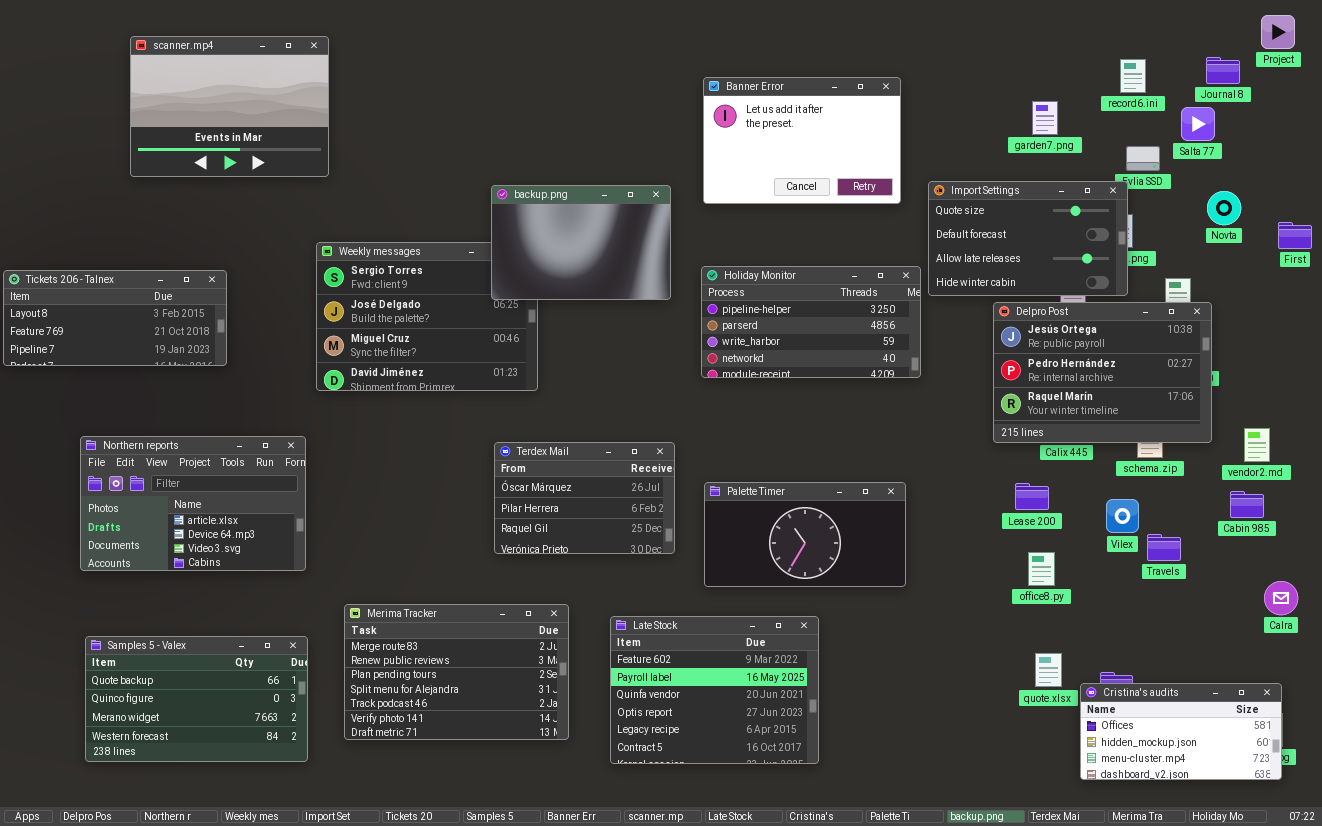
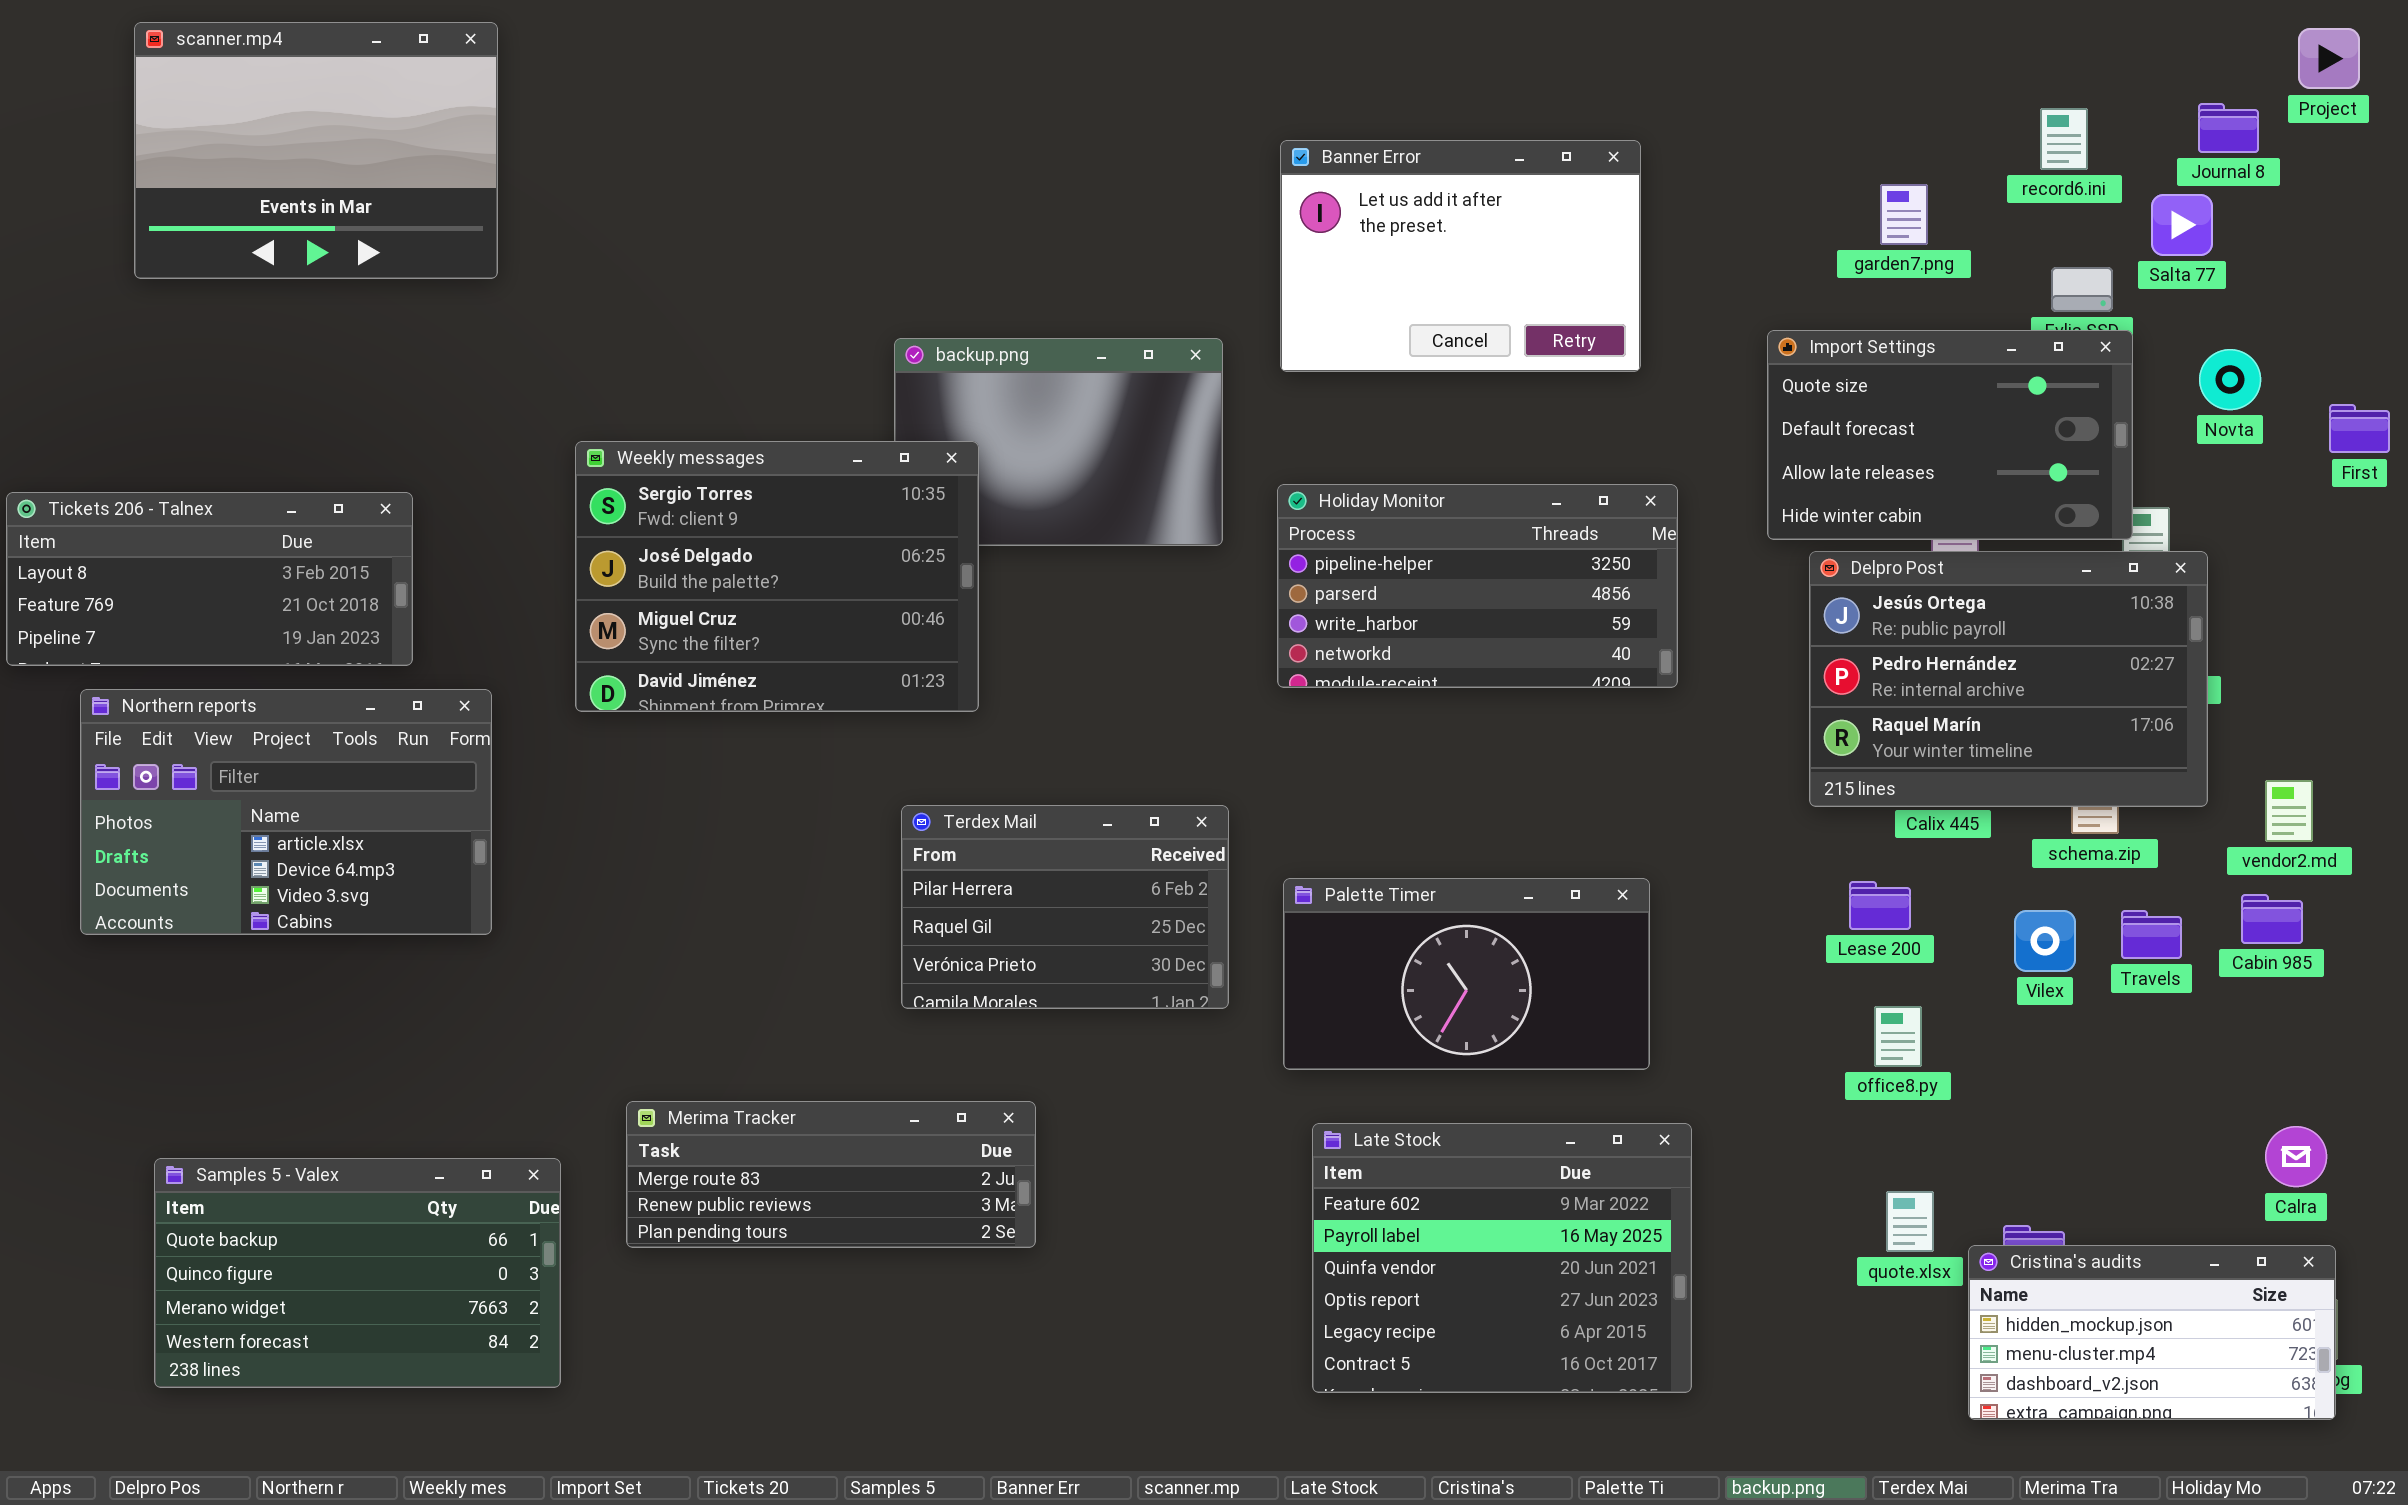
scanner.mp4: [130,36,329,177] -> [134,22,498,279], moved
Import Settings: [928,181,1128,296] -> [1767,330,2133,540], moved
Weekly messages: [316,242,538,391] -> [575,441,979,712], raised
Northern reports: [80,436,306,571] -> [80,689,492,935], moved
Terdex Mail: [494,442,675,554] -> [901,805,1229,1009], scrolled down 1 row
Travels: [1147,534,1181,561] -> [2121,910,2182,959], moved
Calra: [1264,581,1298,615] -> [2265,1126,2327,1187], moved
Merima Tracker: [344,604,569,740] -> [626,1101,1036,1248], resized
Late Stock: [610,616,819,764] -> [1312,1123,1692,1393], moved
Cristina's audits: [1080,683,1282,780] -> [1968,1245,2336,1420], scrolled down 1 row

